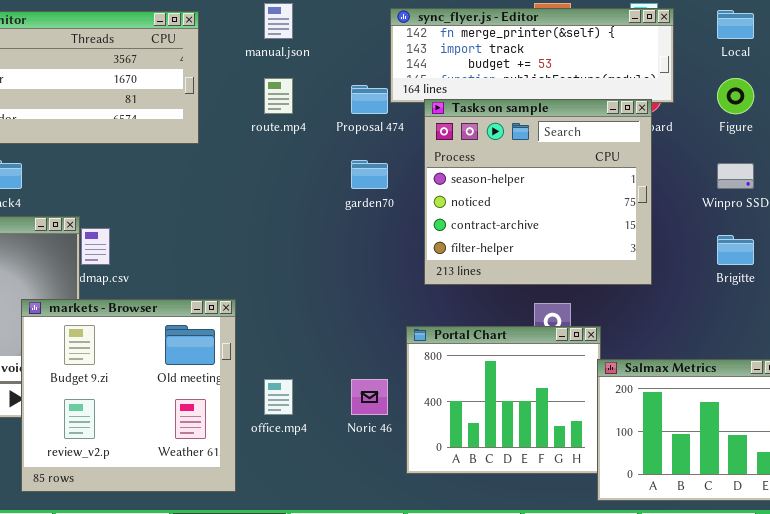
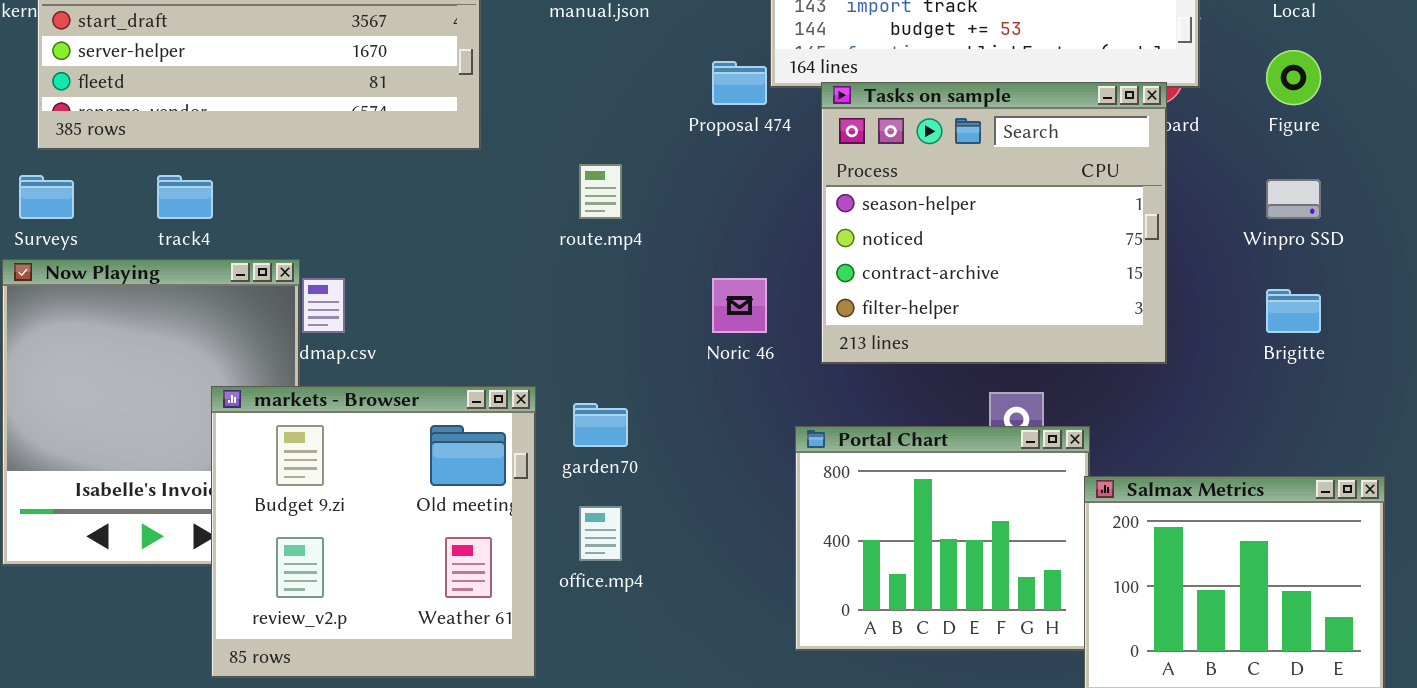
route.mp4: [264,78,293,114] -> [579,164,622,219], moved
garden70: [351,160,388,189] -> [573,403,628,447], moved
Noric 46: [351,379,388,415] -> [712,278,767,333], moved

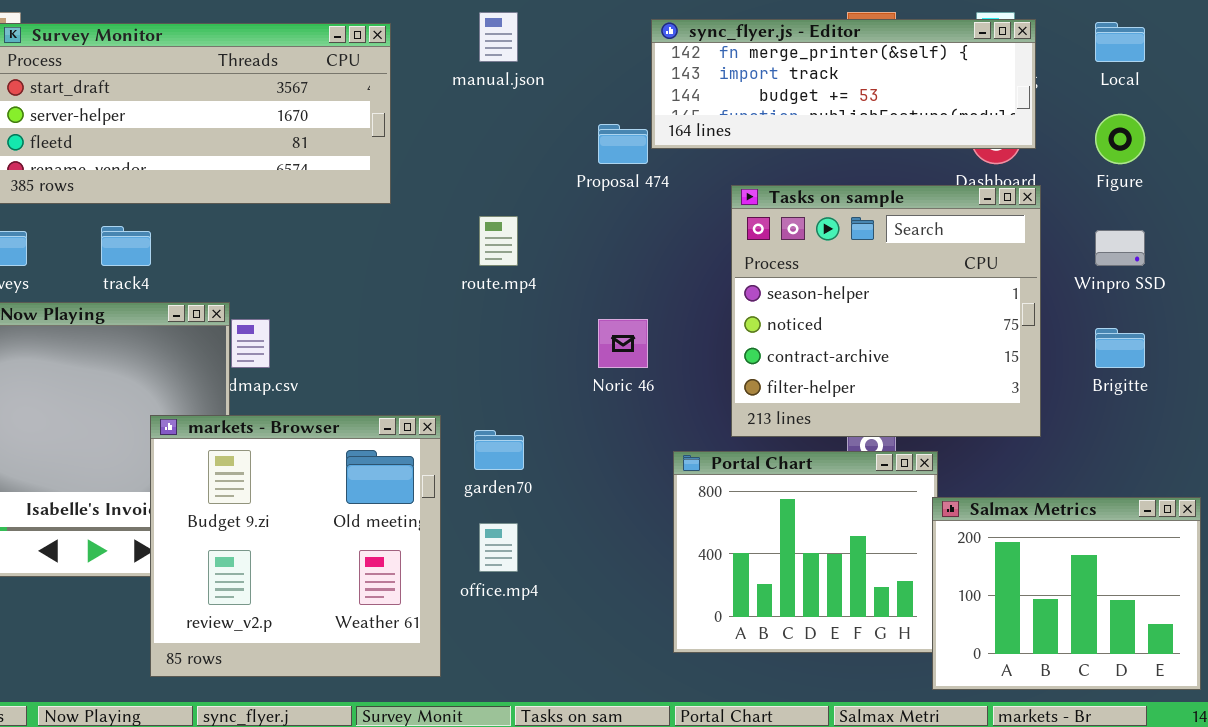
Tasks on sample: [821,82,1167,364] -> [731,185,1041,437], moved

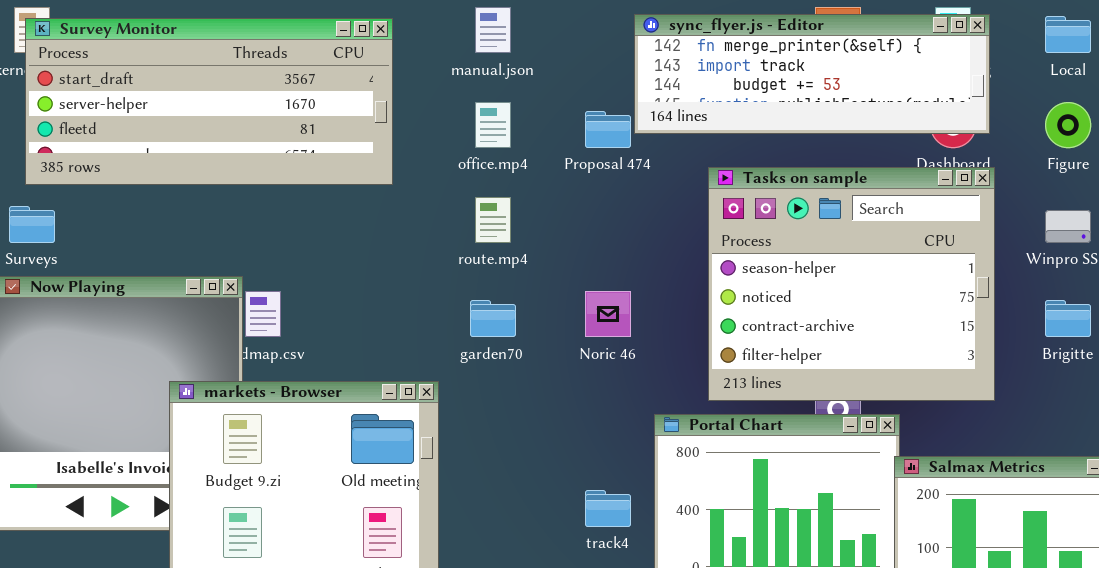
track4: [101,226,151,266] -> [585,490,631,527], moved
garden70: [474,430,524,470] -> [470,300,516,337], moved
office.mp4: [479,523,518,572] -> [475,102,511,148], moved

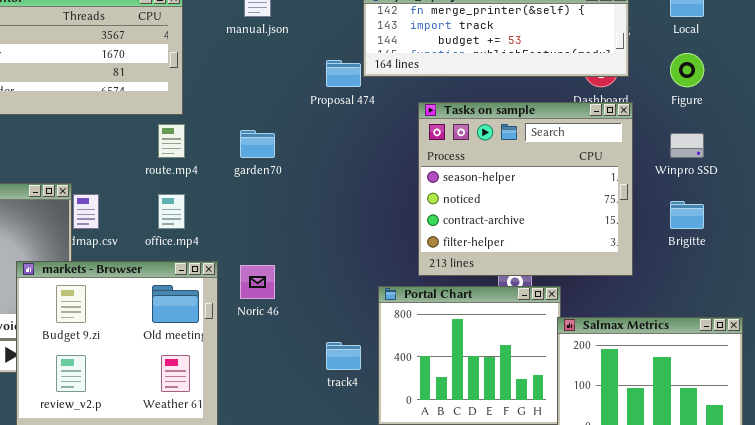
office.mp4: [475,102,511,148] -> [158,194,185,229], moved
route.mp4: [475,197,511,243] -> [158,124,185,158], moved
Noric 46: [585,291,631,337] -> [240,265,275,299], moved
garden70: [470,300,516,337] -> [240,130,275,158], moved

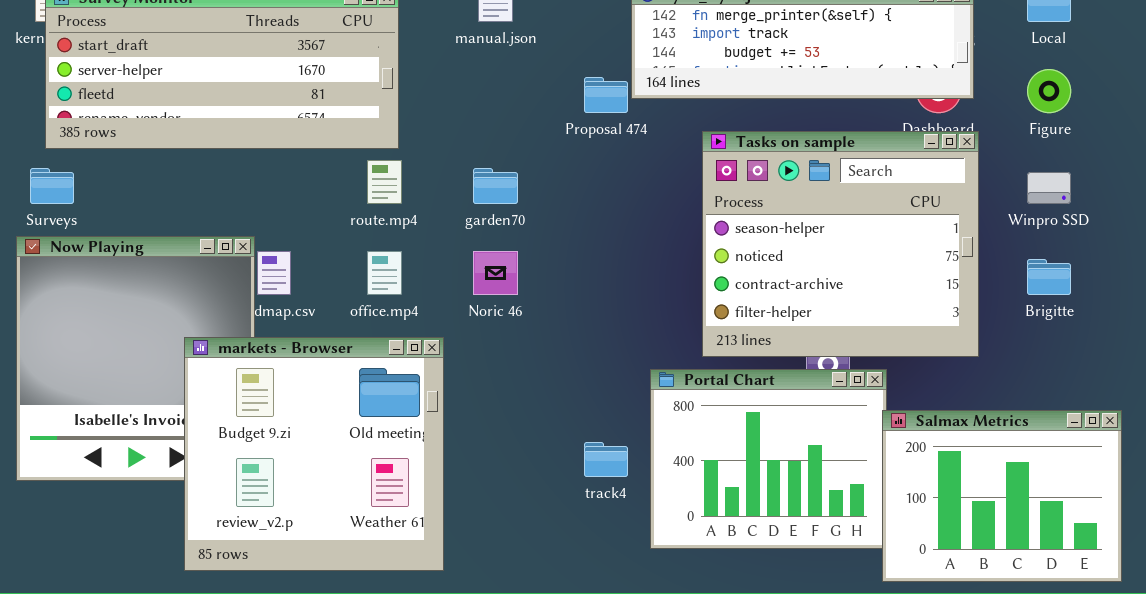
Noric 46: [240,265,275,299] -> [473,251,518,295], moved

